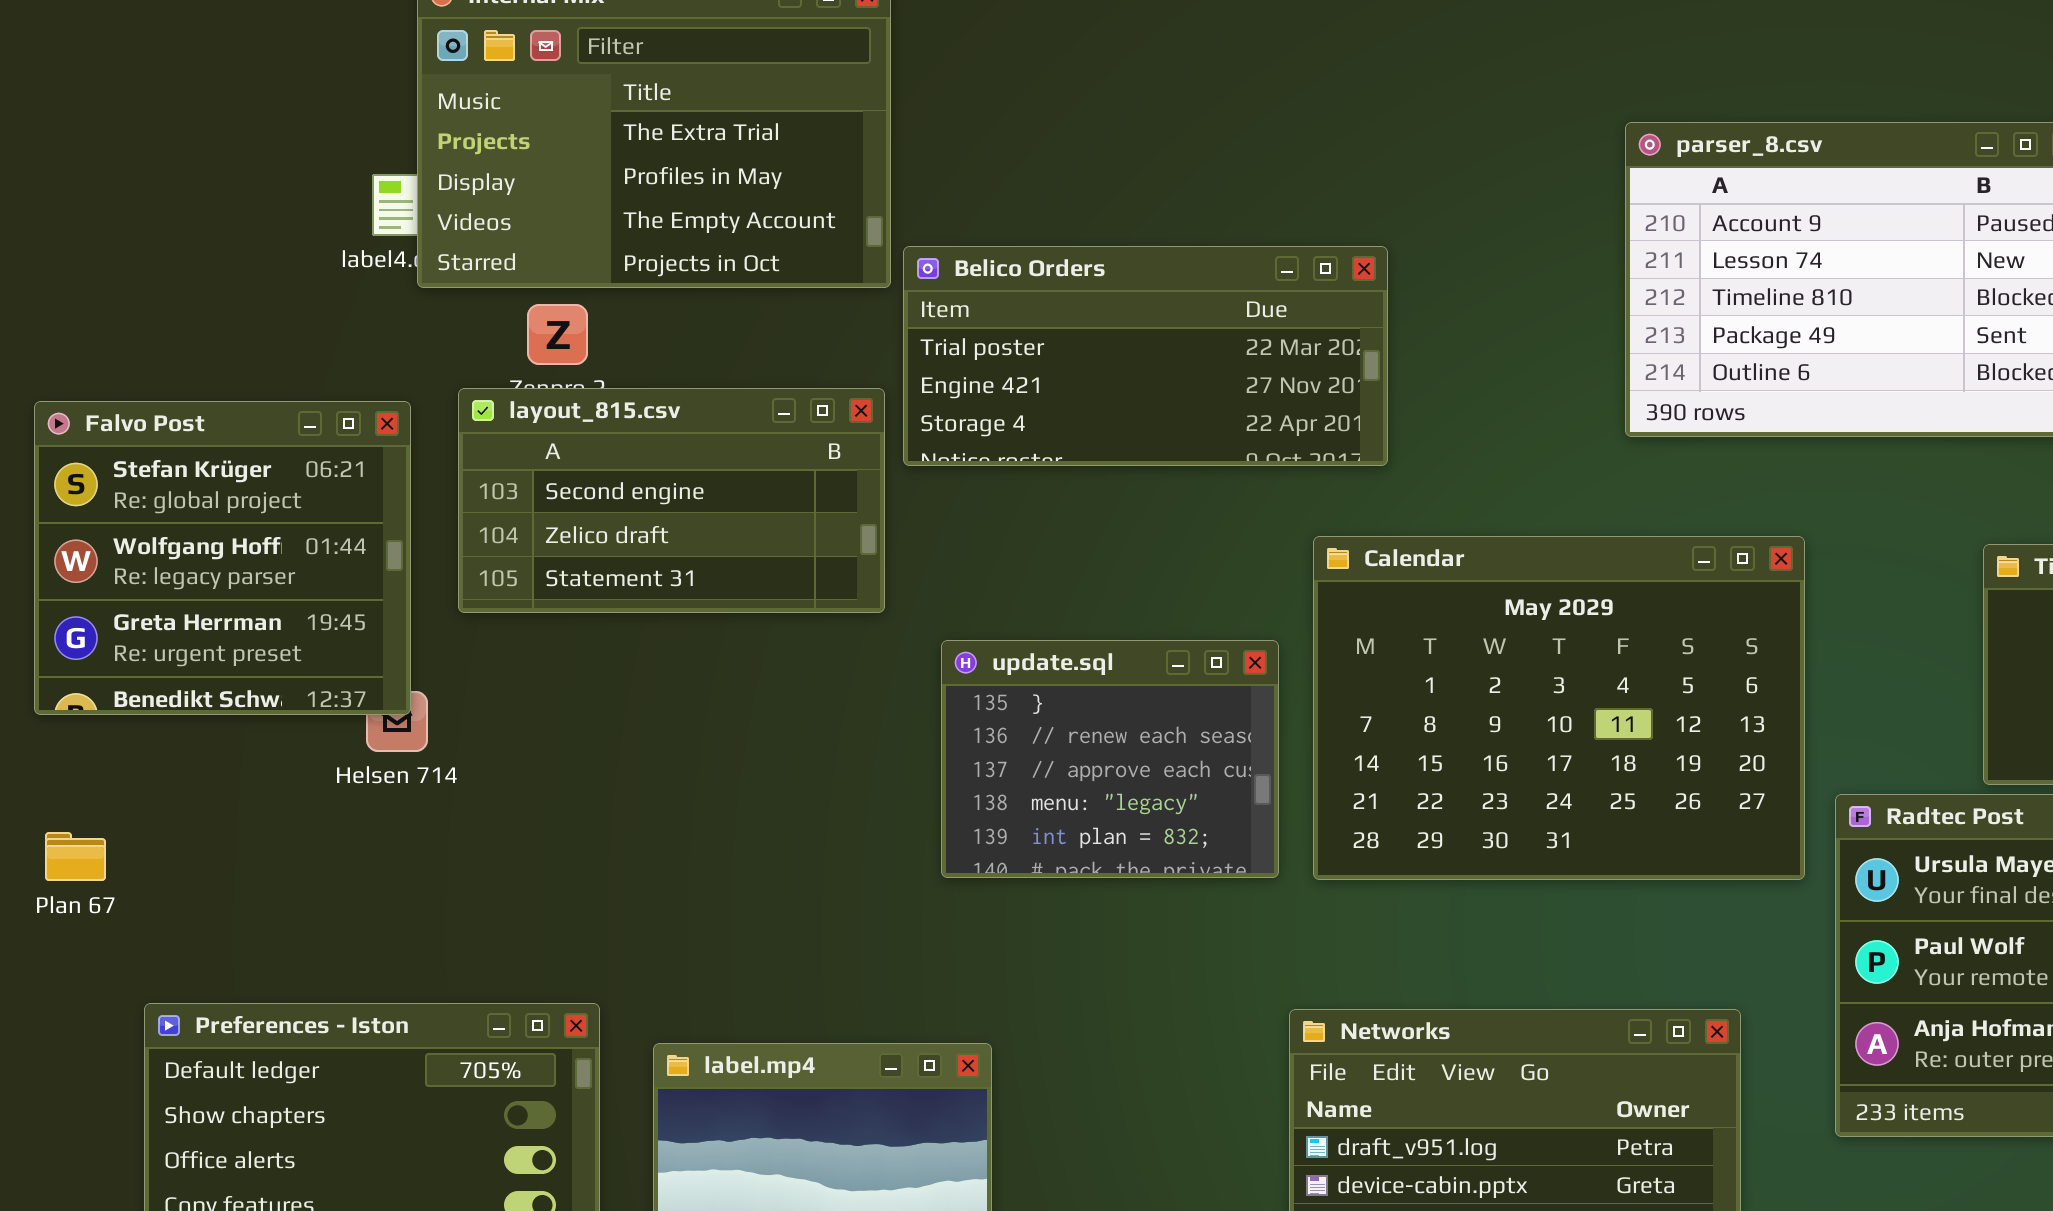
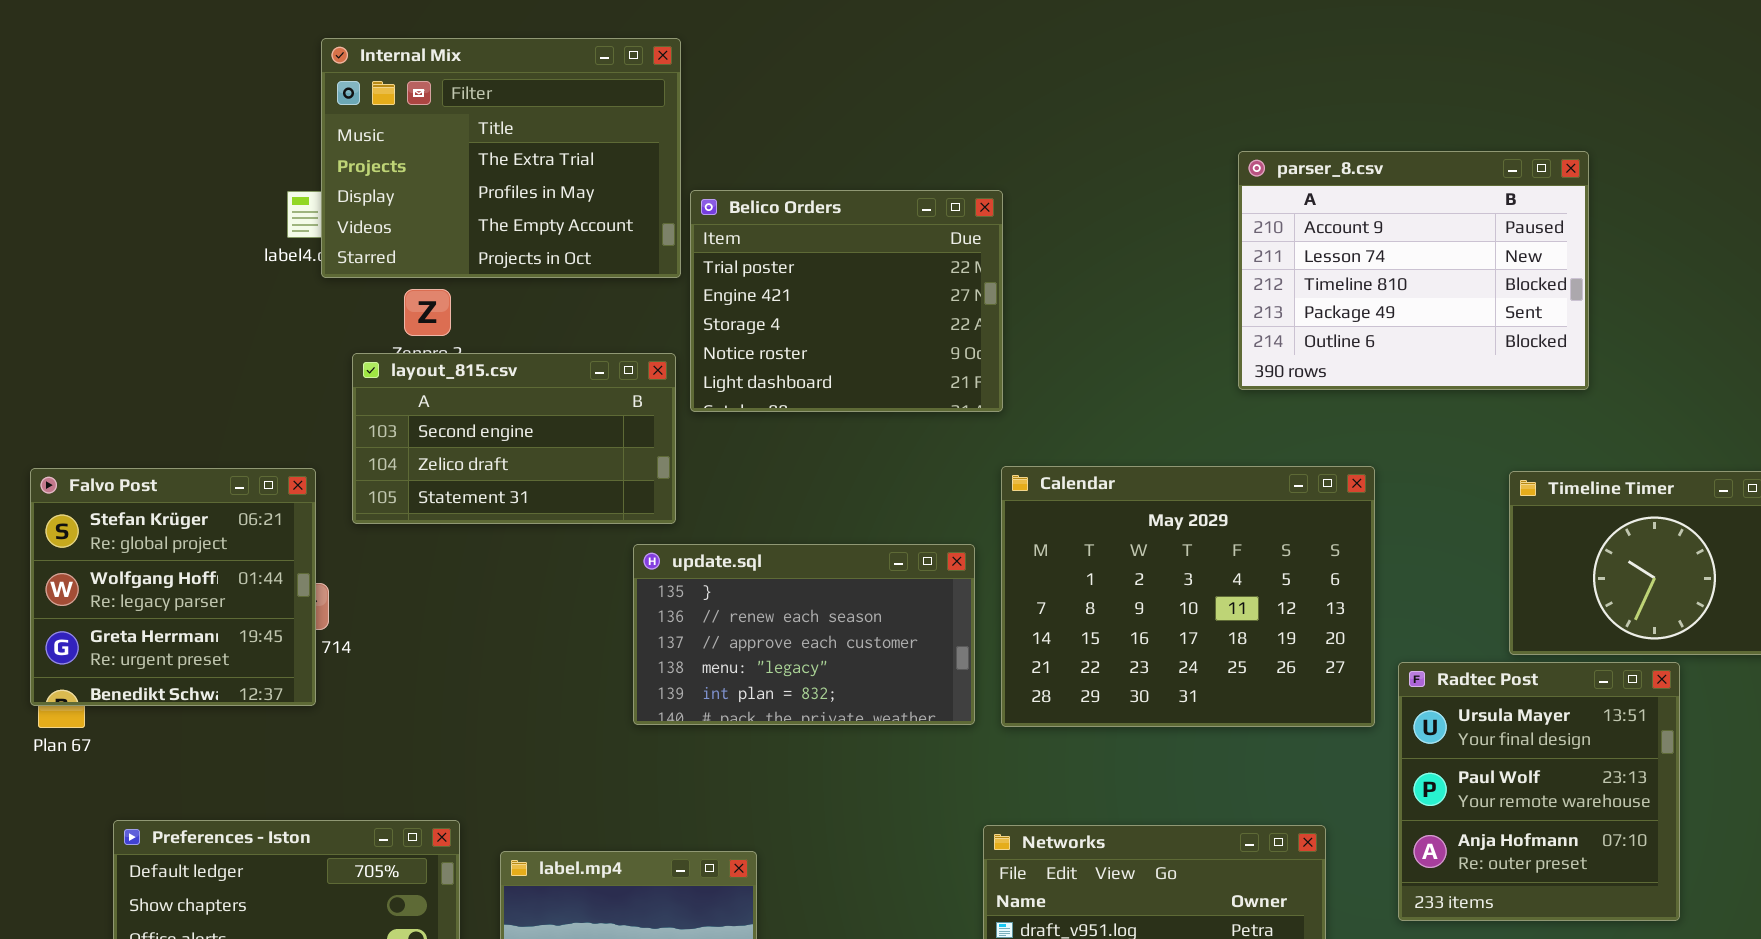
Belico Orders: [903,246,1388,466] -> [690,190,1003,412], resized
Falvo Post: [34,401,411,715] -> [30,468,316,706], moved
update.sql: [941,640,1279,878] -> [633,544,975,725], resized

